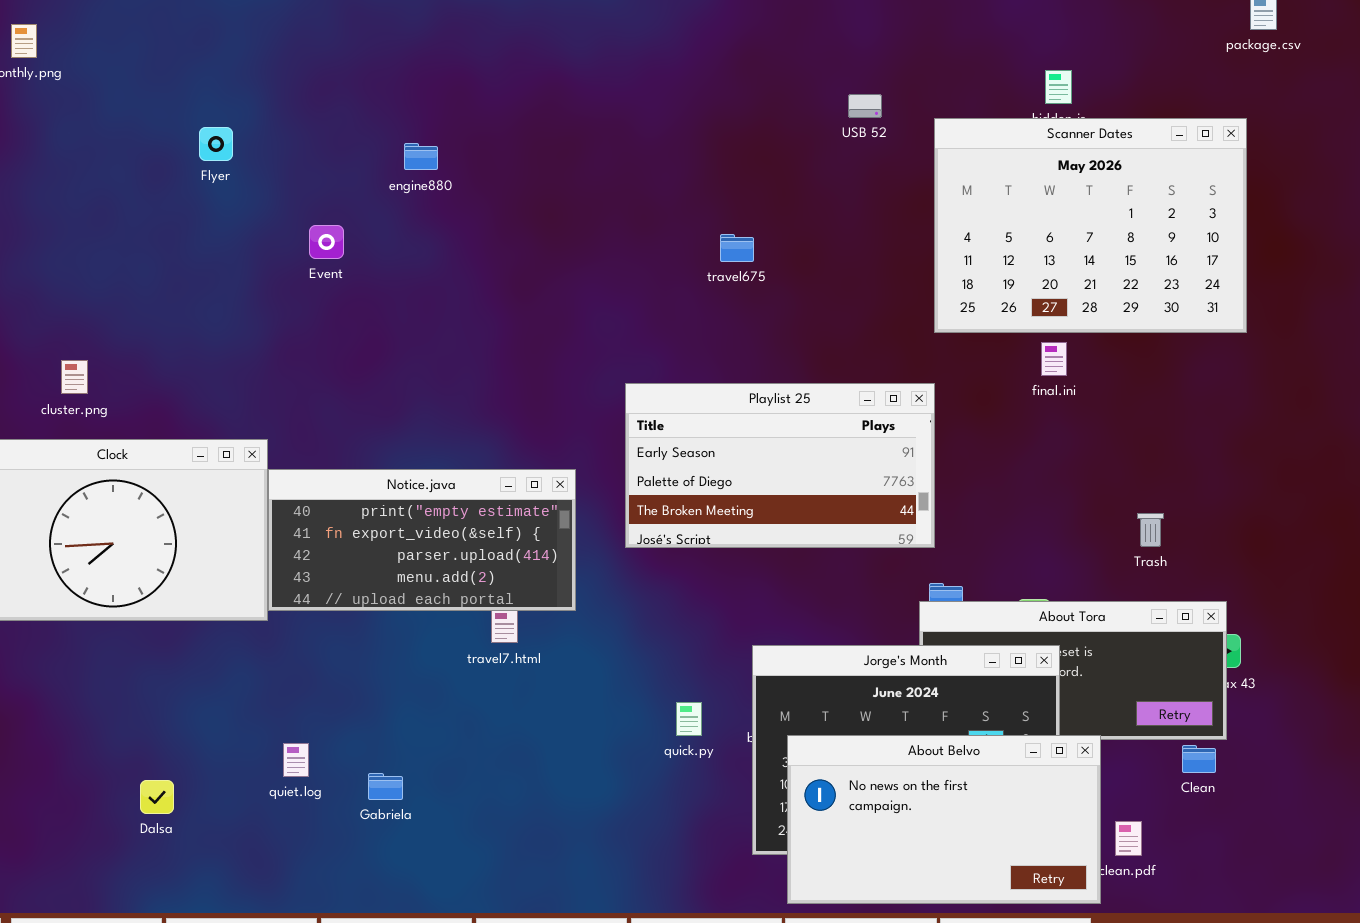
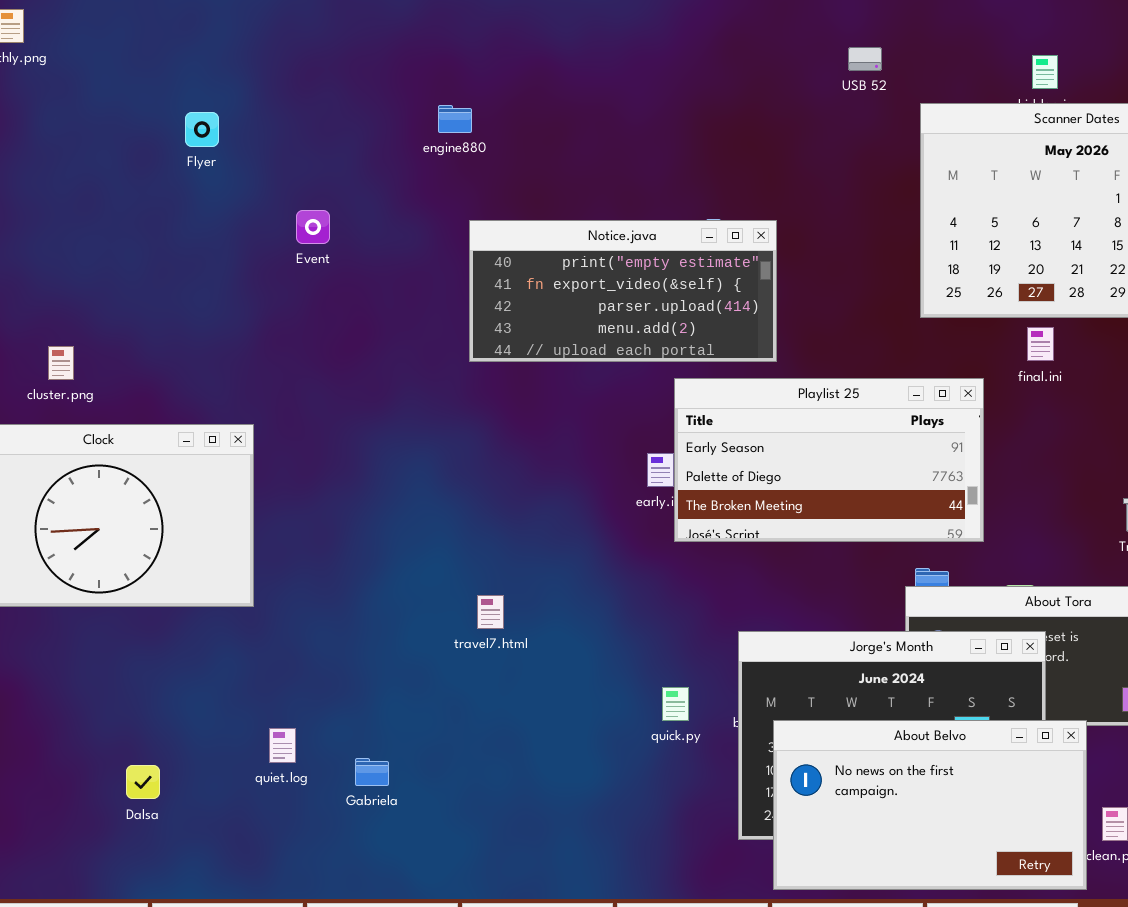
USB 52: [848,94,882,118] -> [848,47,882,71], moved
engine880: [404,143,438,170] -> [438,105,472,133], moved
Playlist 25: [625,383,935,548] -> [674,378,984,542], moved
Notice.java: [268,469,576,611] -> [469,220,777,362], moved

